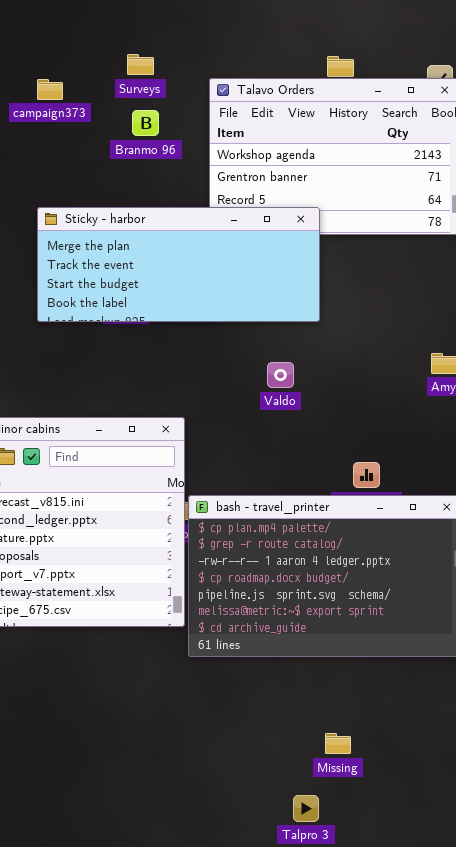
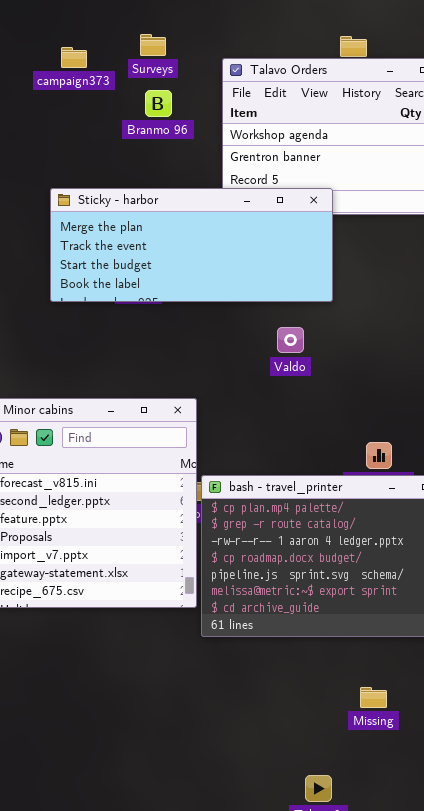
campaign373: [37,79,63,100] -> [61,47,87,68], moved
Valdo: [267,362,294,388] -> [277,327,304,353], moved
Missing: [325,733,351,754] -> [360,687,387,708], moved

